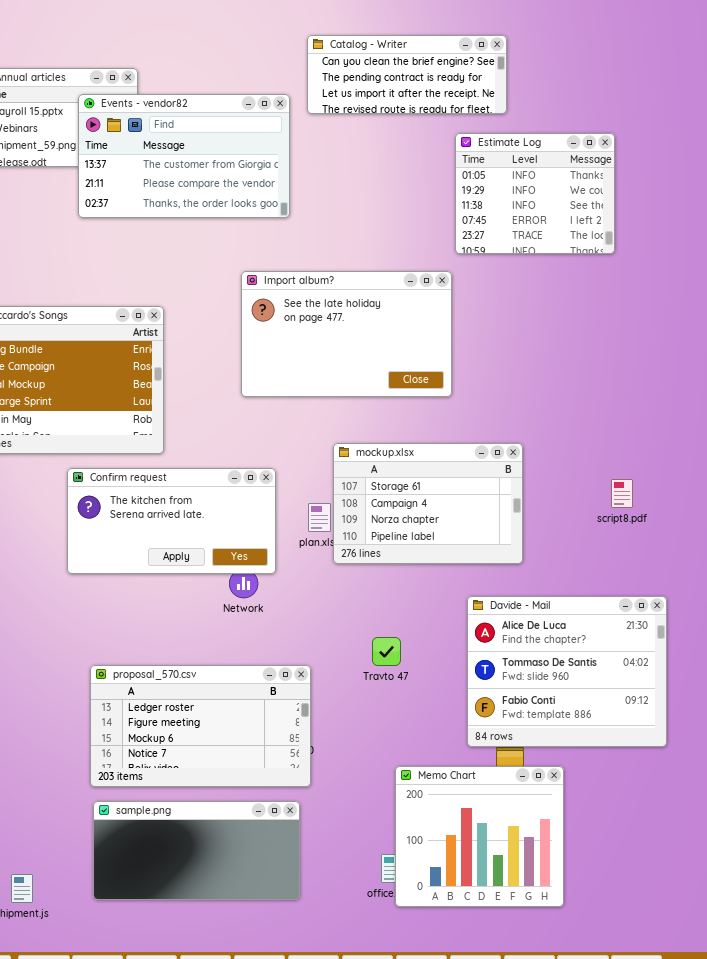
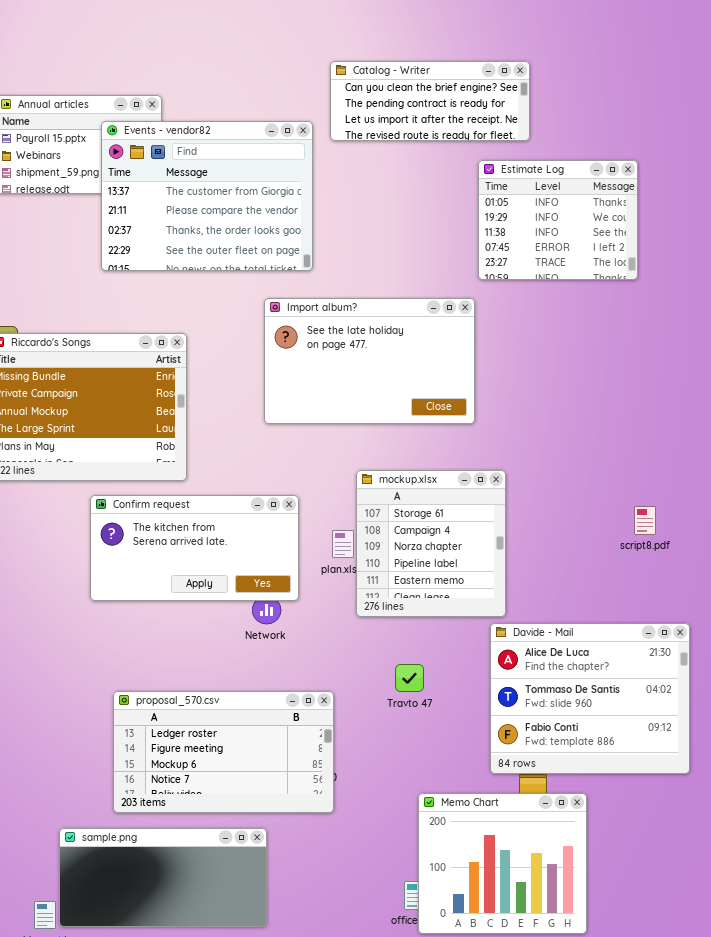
Events - vendor82: [78,94,290,218] -> [101,121,313,271], resized
mockup.xlsx: [333,443,523,564] -> [356,470,506,617], resized
sample.png: [93,801,300,900] -> [59,828,267,927], moved

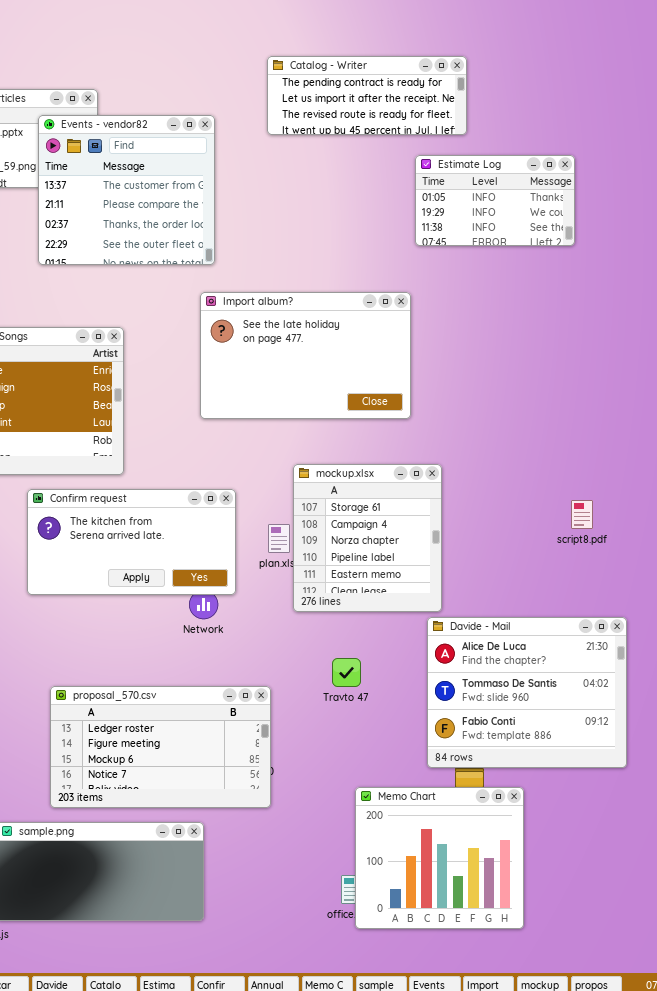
Catalog - Writer: [330,61,530,141] -> [267,56,467,135], scrolled down 1 row
Events - vendor82: [101,121,313,271] -> [38,115,215,265], resized
Estimate Log: [478,160,638,280] -> [415,155,575,246], resized

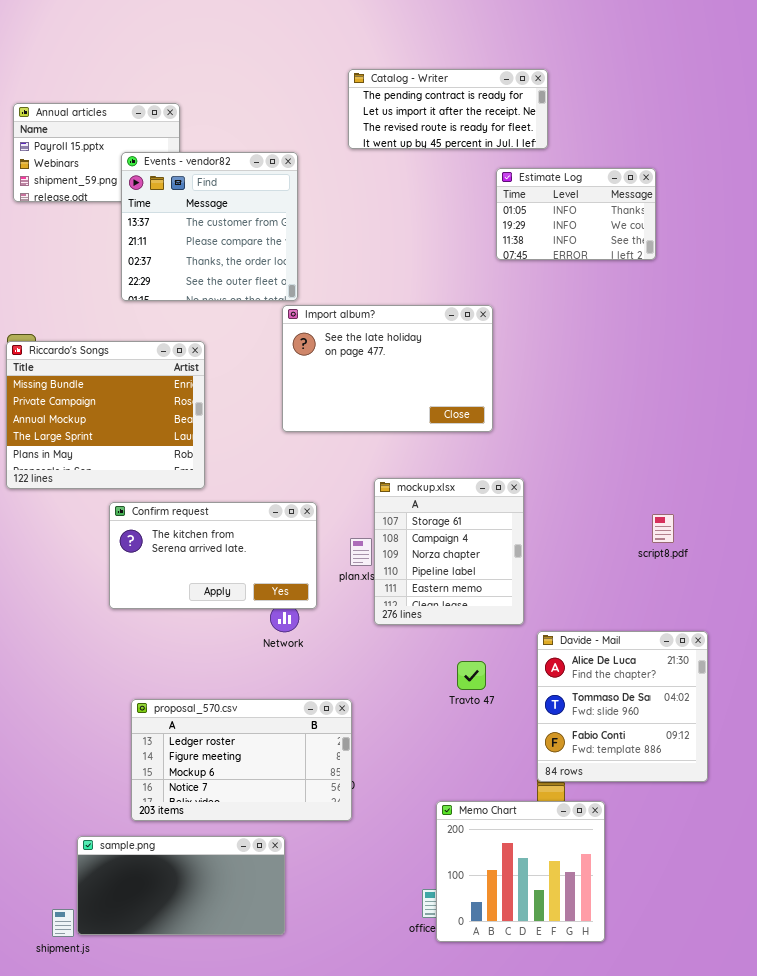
Events - vendor82: [38,115,215,265] -> [121,152,298,301], moved
Davide - Mail: [427,617,627,768] -> [537,631,708,782], resized
Travto 47: [332,658,361,687] -> [457,661,486,690], moved

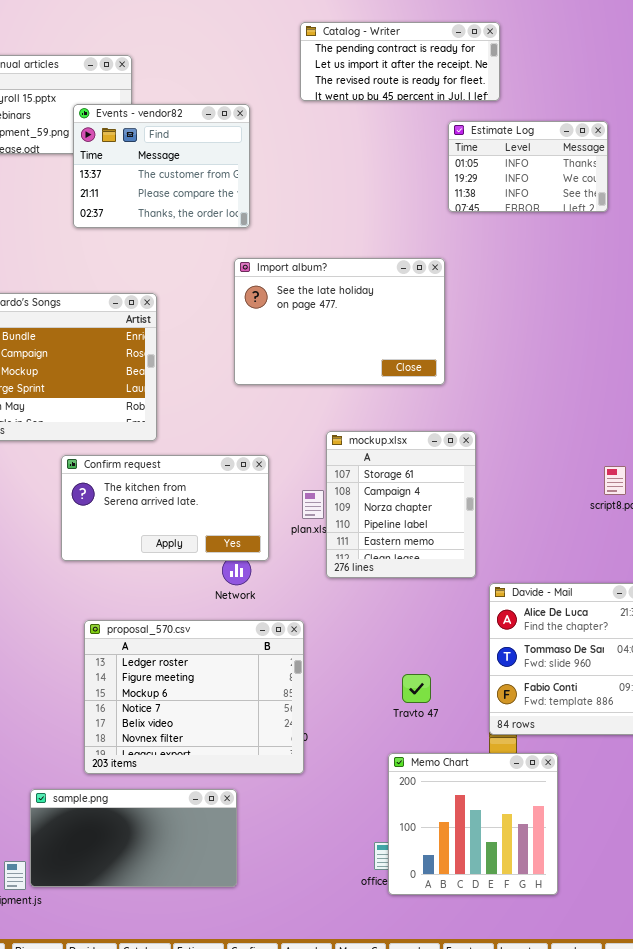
Events - vendor82: [121,152,298,301] -> [73,104,250,228], resized
Travto 47: [457,661,486,690] -> [402,674,431,703], moved
proposal_570.csv: [131,699,352,821] -> [84,620,304,774], resized

